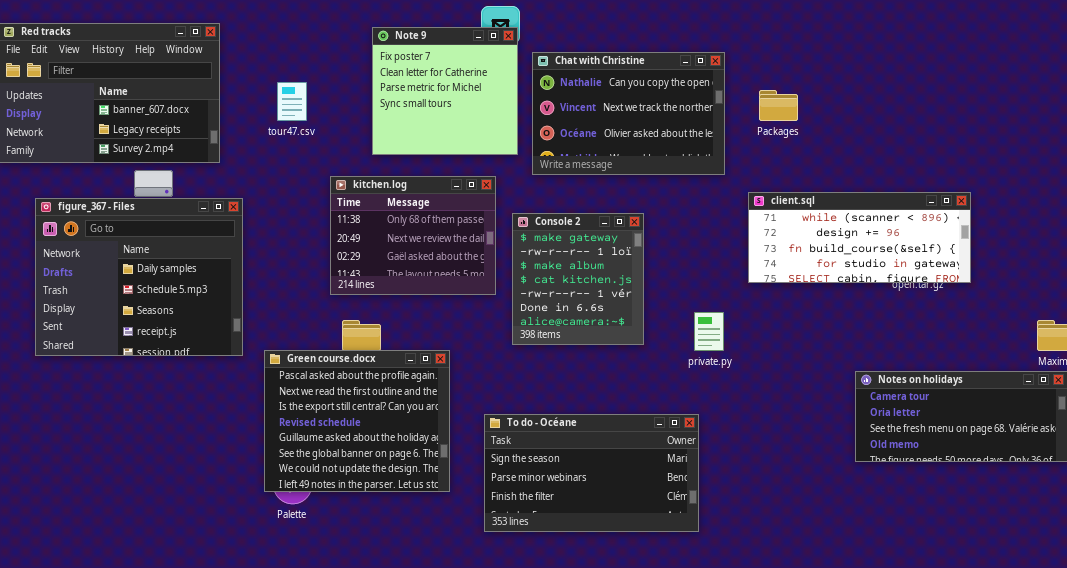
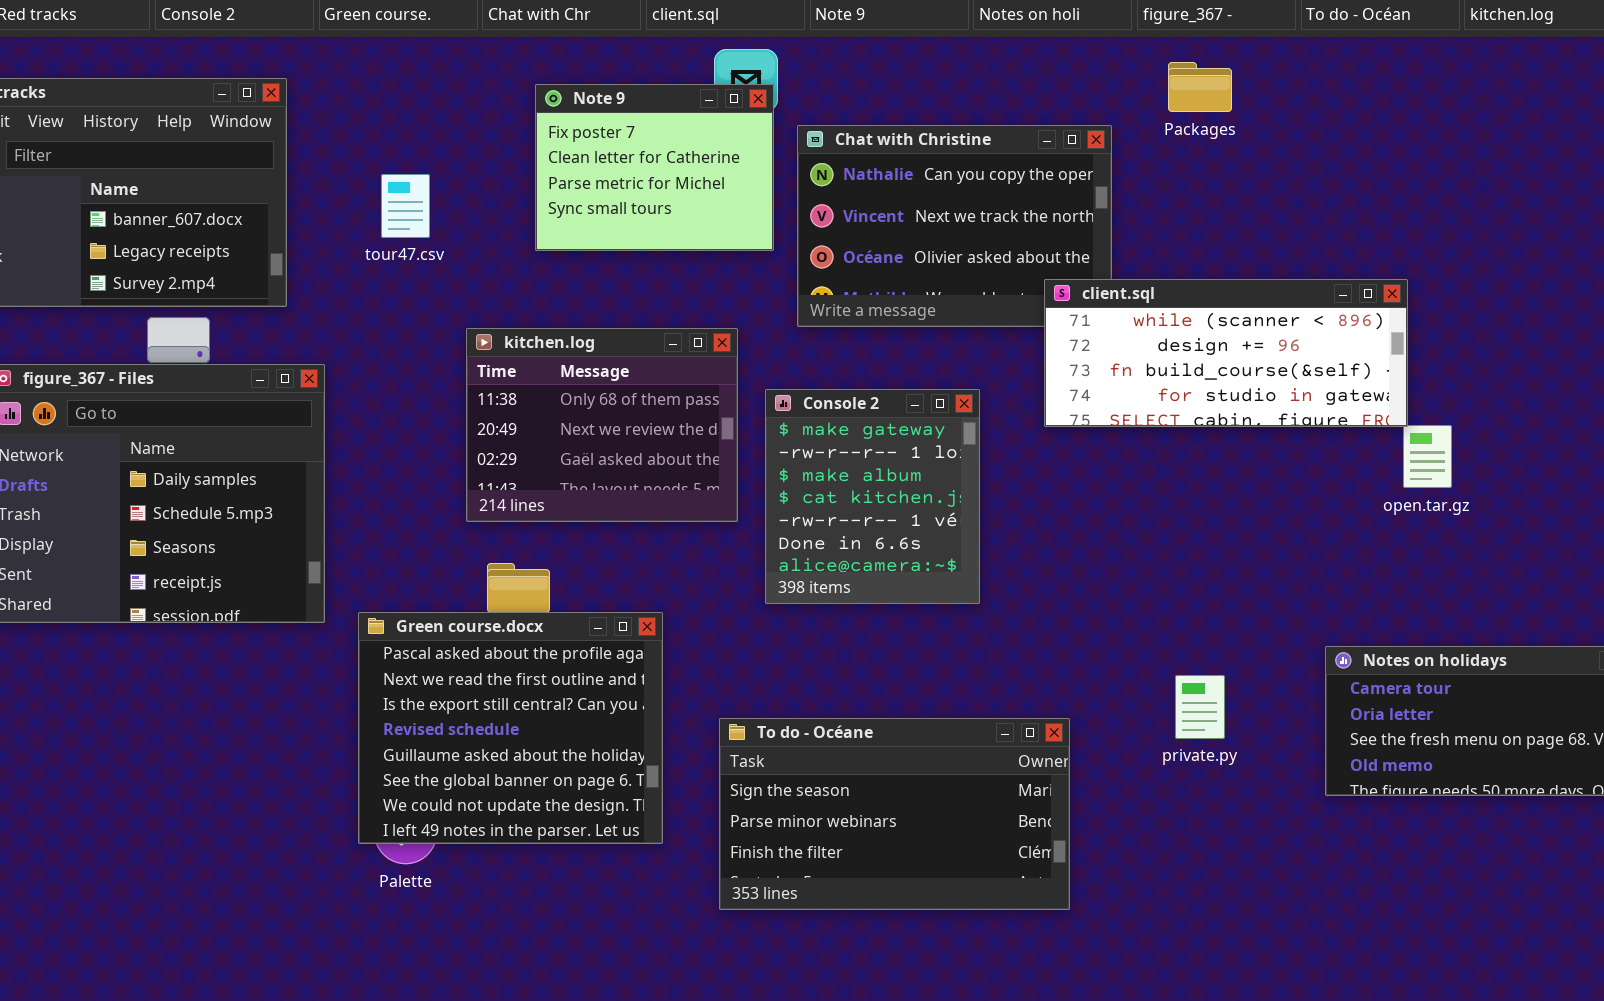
Note 9: [372,27,518,155] -> [535,84,774,251], resized
Packages: [759,90,798,121] -> [1168,62,1232,112], moved
client.sql: [748,192,971,283] -> [1044,279,1408,427], moved
private.py: [694,312,724,351] -> [1175,675,1225,739], moved

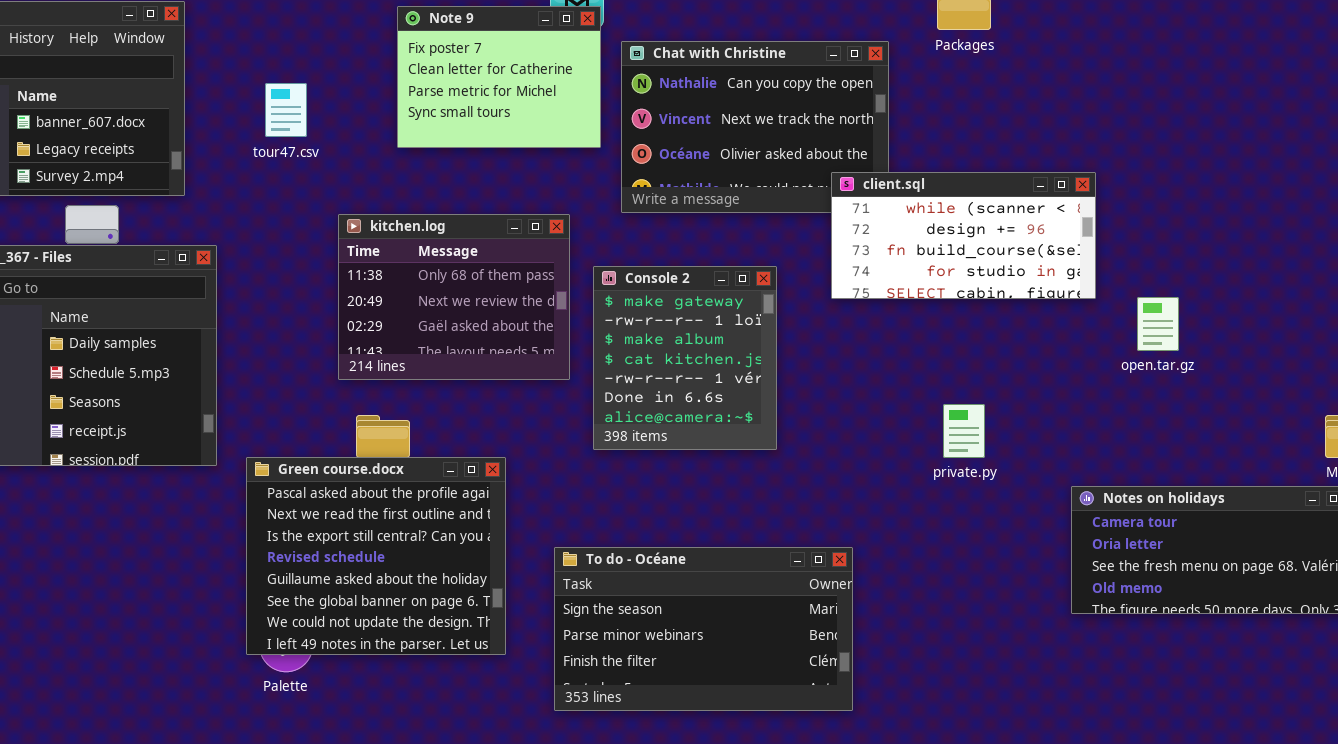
client.sql: [1044,279,1408,427] -> [831,172,1096,299], resized
private.py: [1175,675,1225,739] -> [943,404,985,458], moved

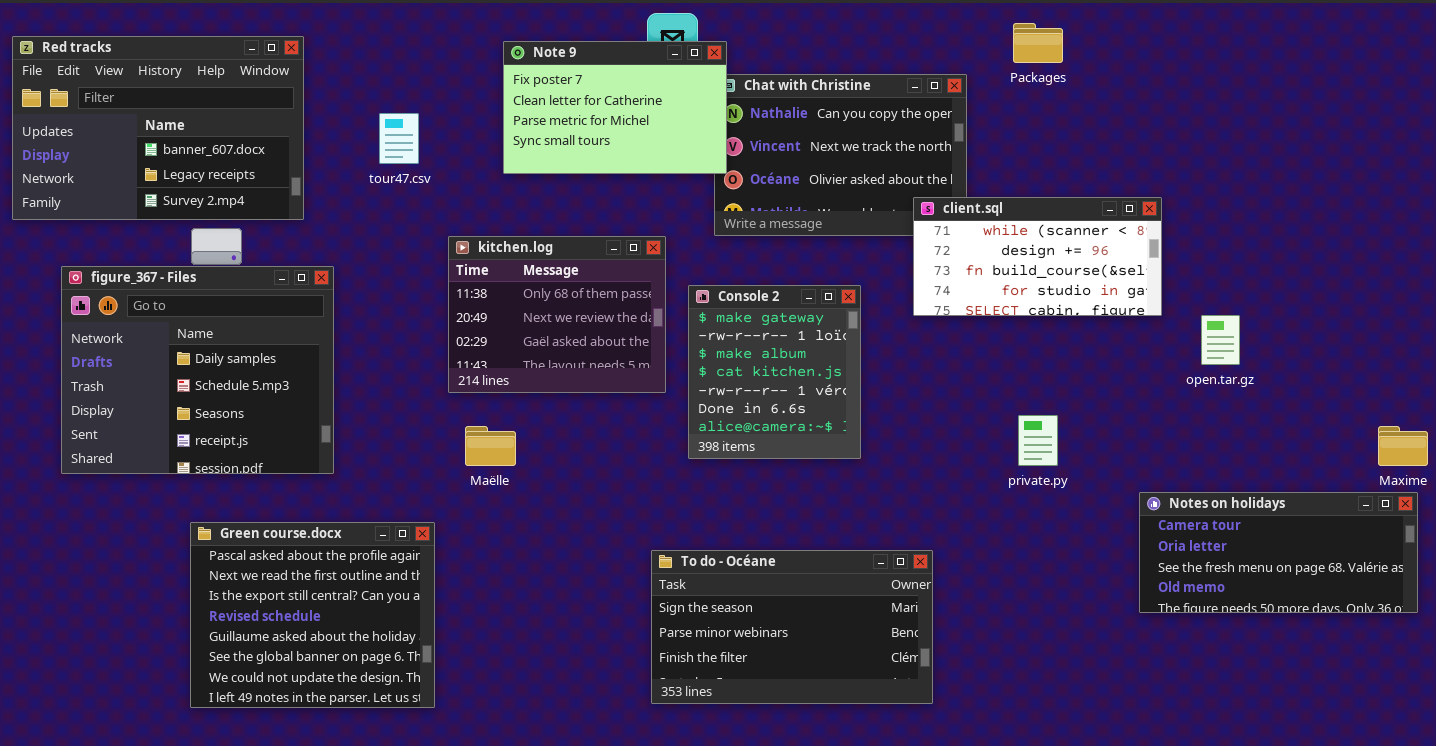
Note 9: [397,6,601,148] -> [503,41,727,174], resized
Green course.docx: [246,457,506,655] -> [190,522,435,708], moved

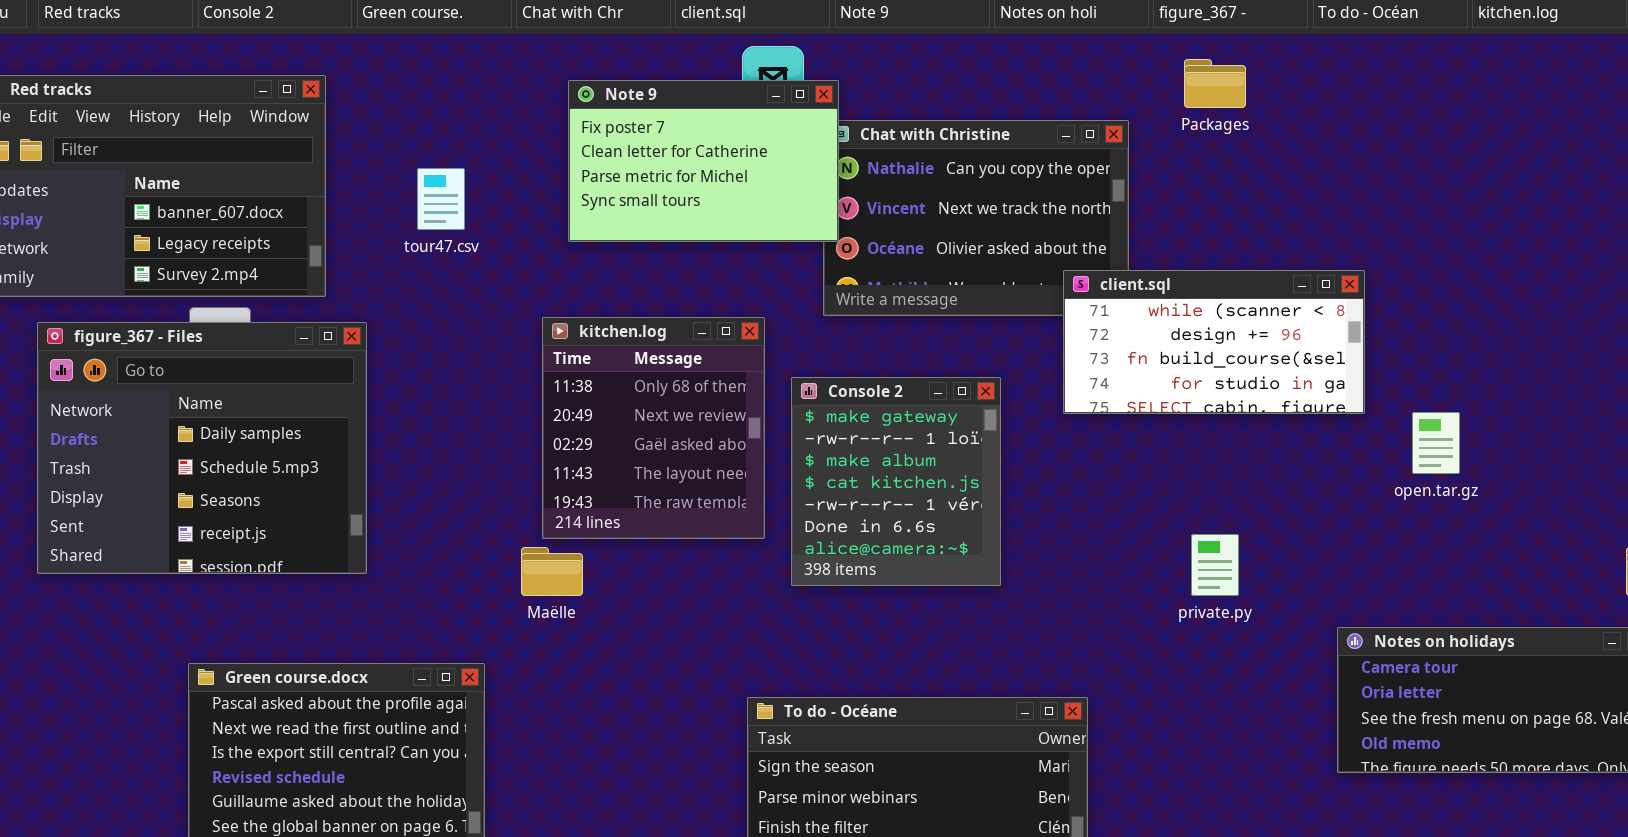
kitchen.log: [448,236,666,393] -> [542,317,765,539], resized
figure_367 - Files: [61,266,334,474] -> [37,322,367,574], moved

